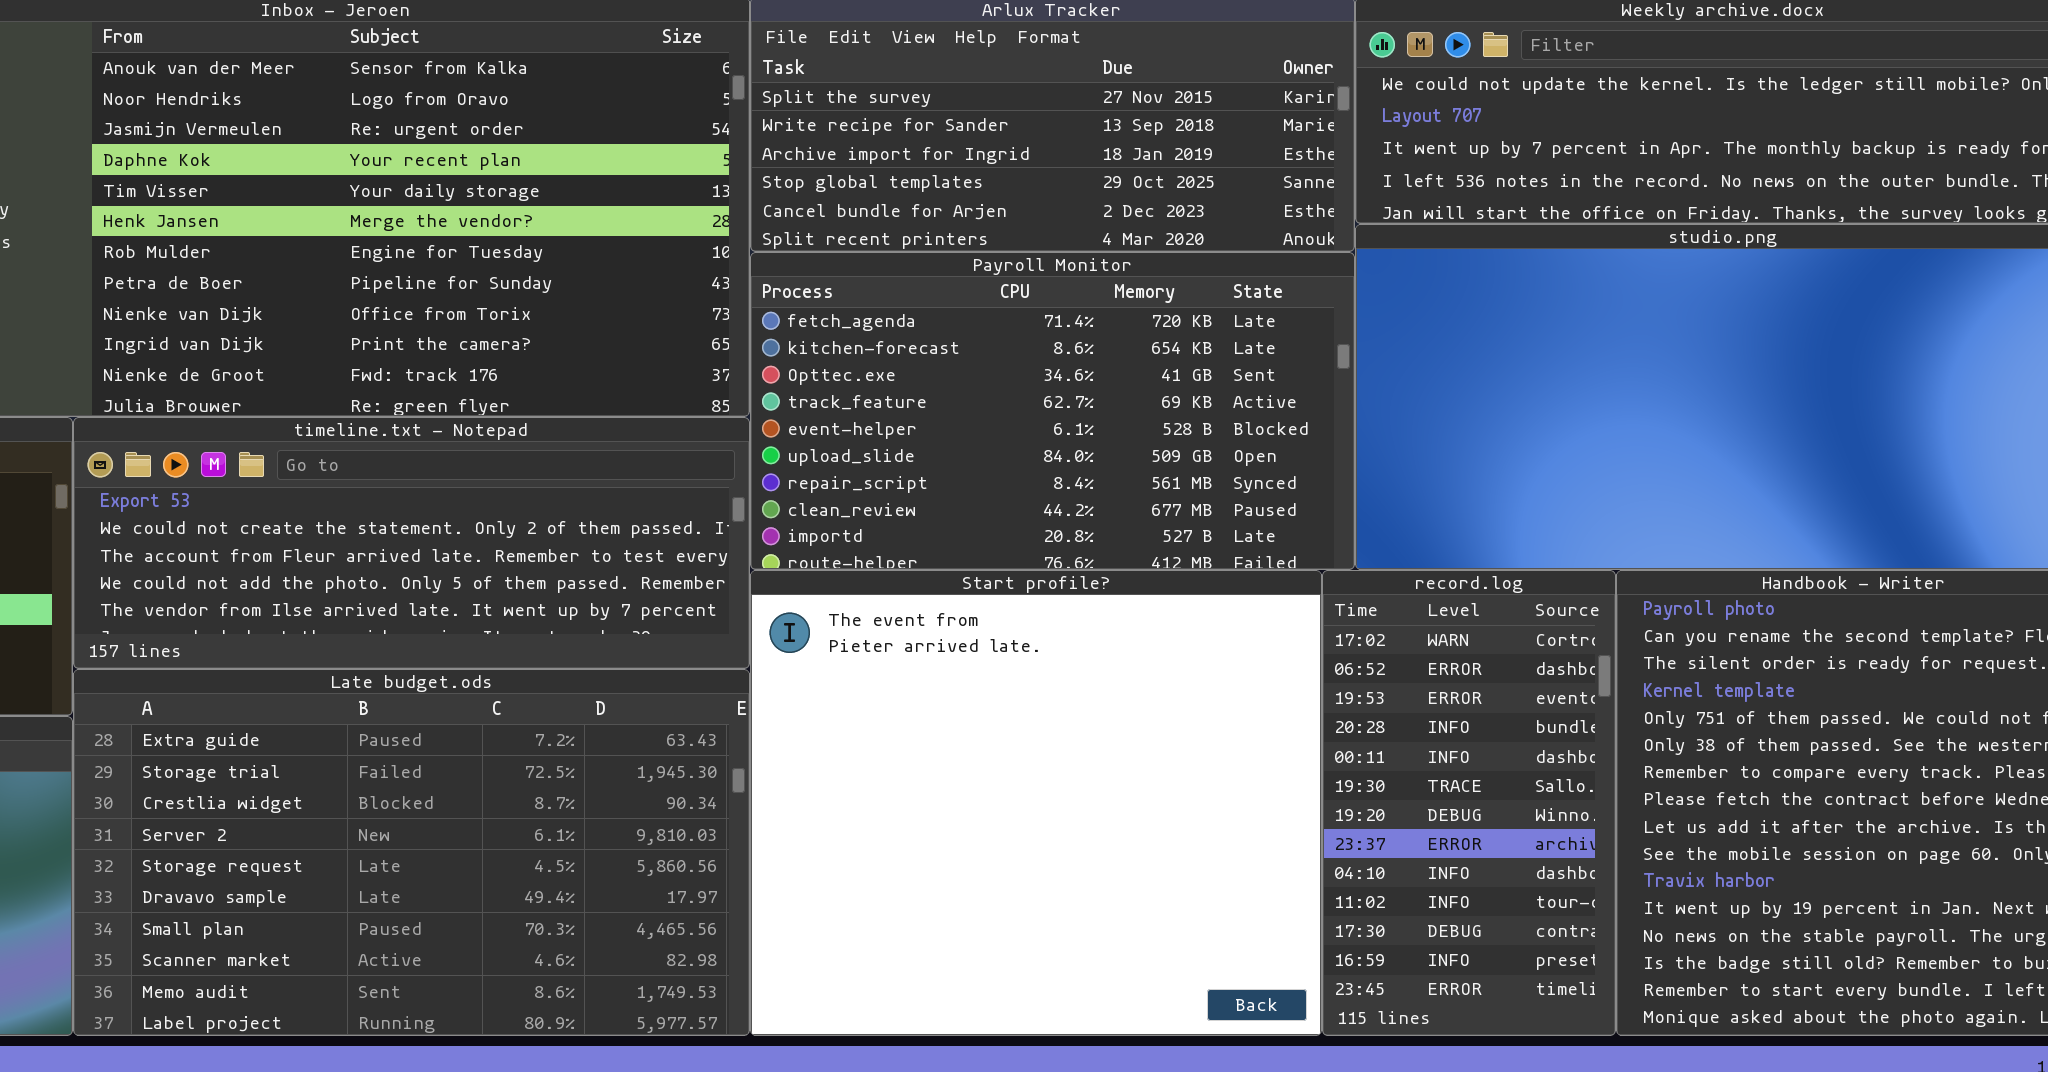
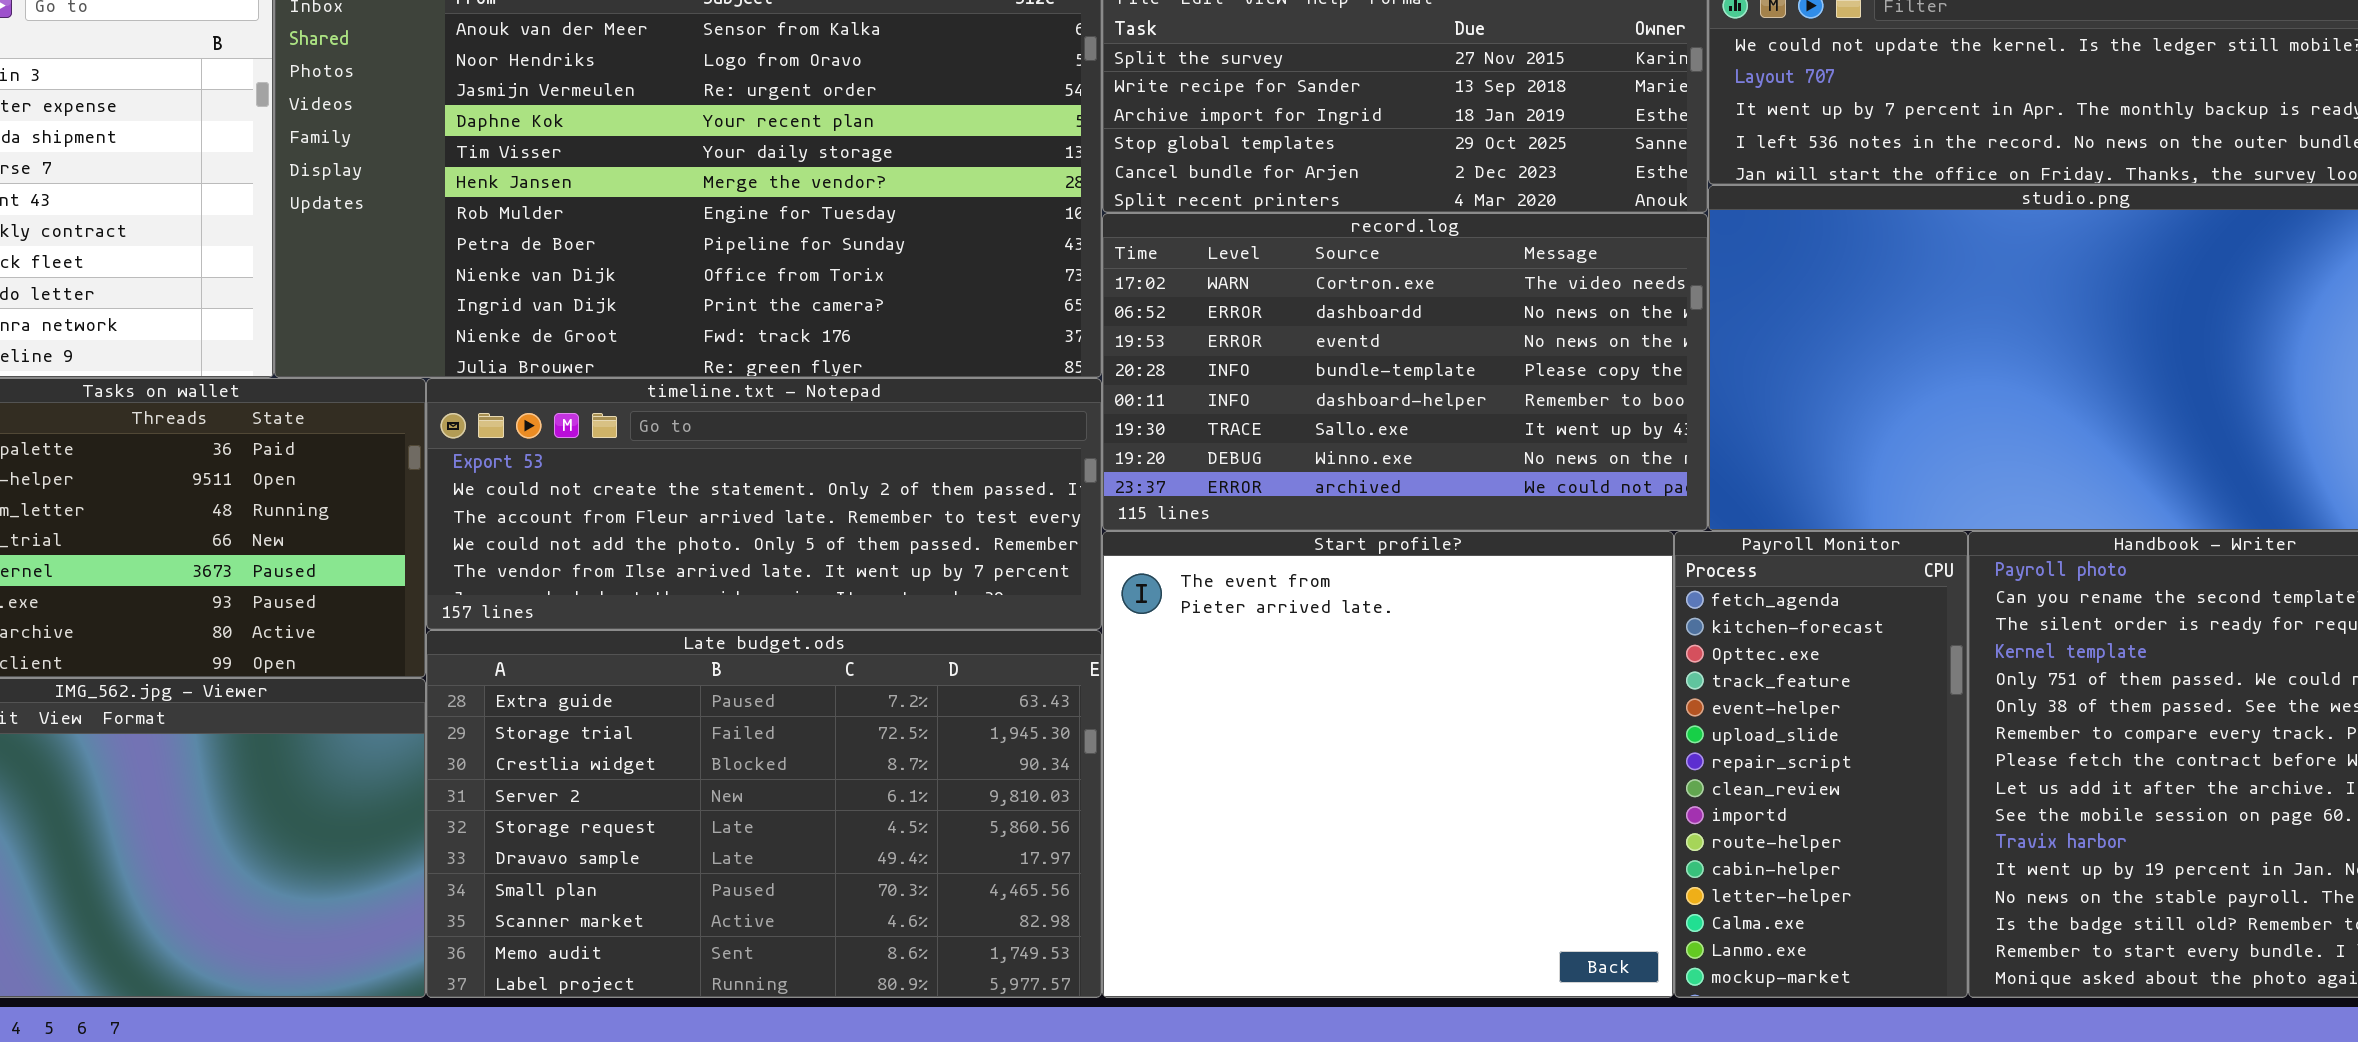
Payroll Monitor: [750,252,1355,570] -> [1674,531,1968,998], moved, resized
record.log: [1322,570,1616,1036] -> [1102,213,1708,531], moved, resized

